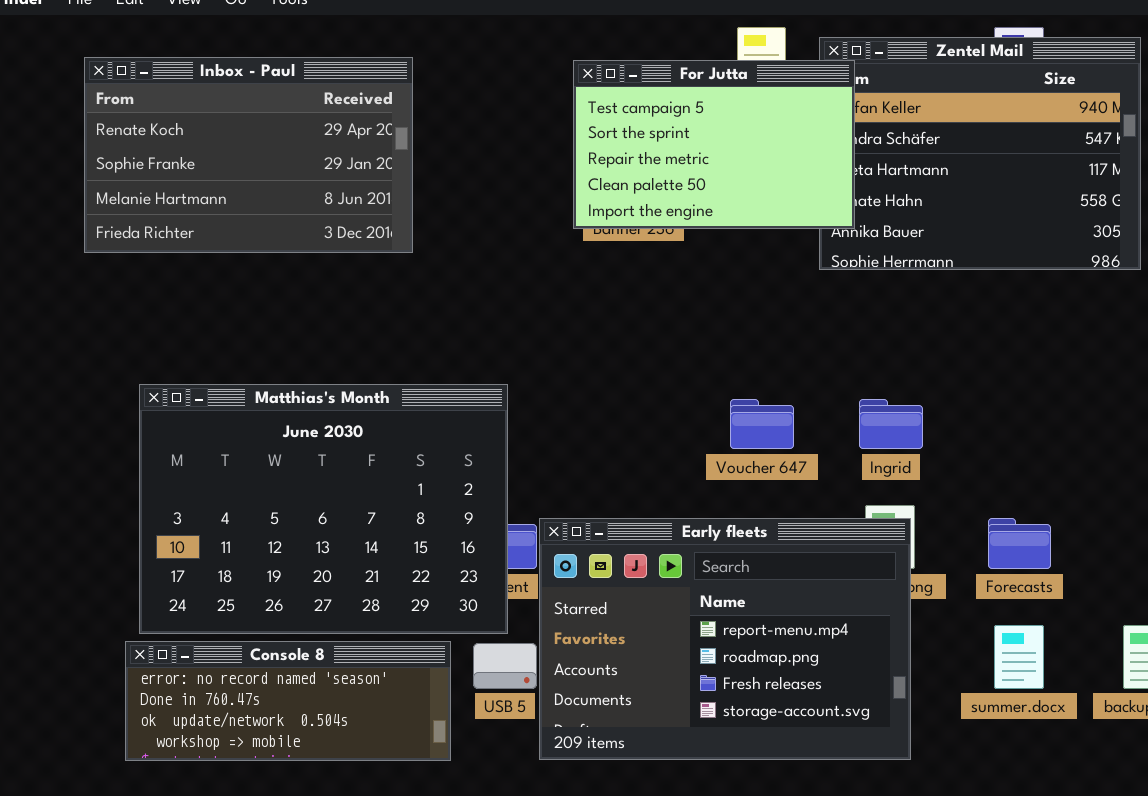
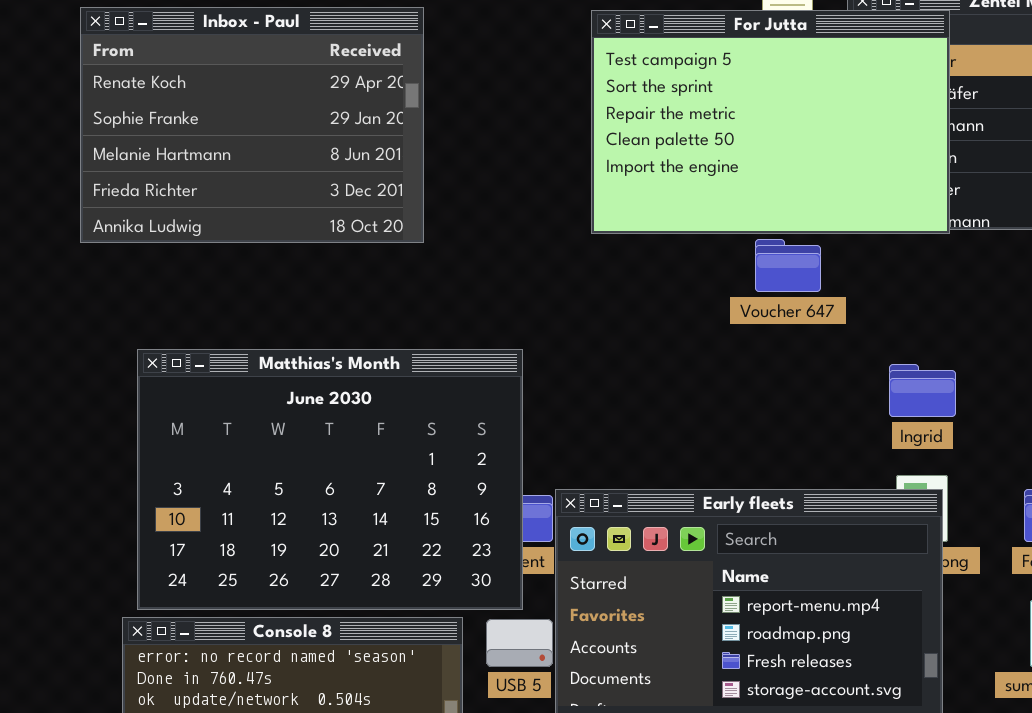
Inbox - Paul: [84,57,413,253] -> [80,7,424,243], resized
For Jutta: [573,60,855,229] -> [591,10,950,234], resized
Voucher 647: [730,399,794,449] -> [755,239,821,292], moved

